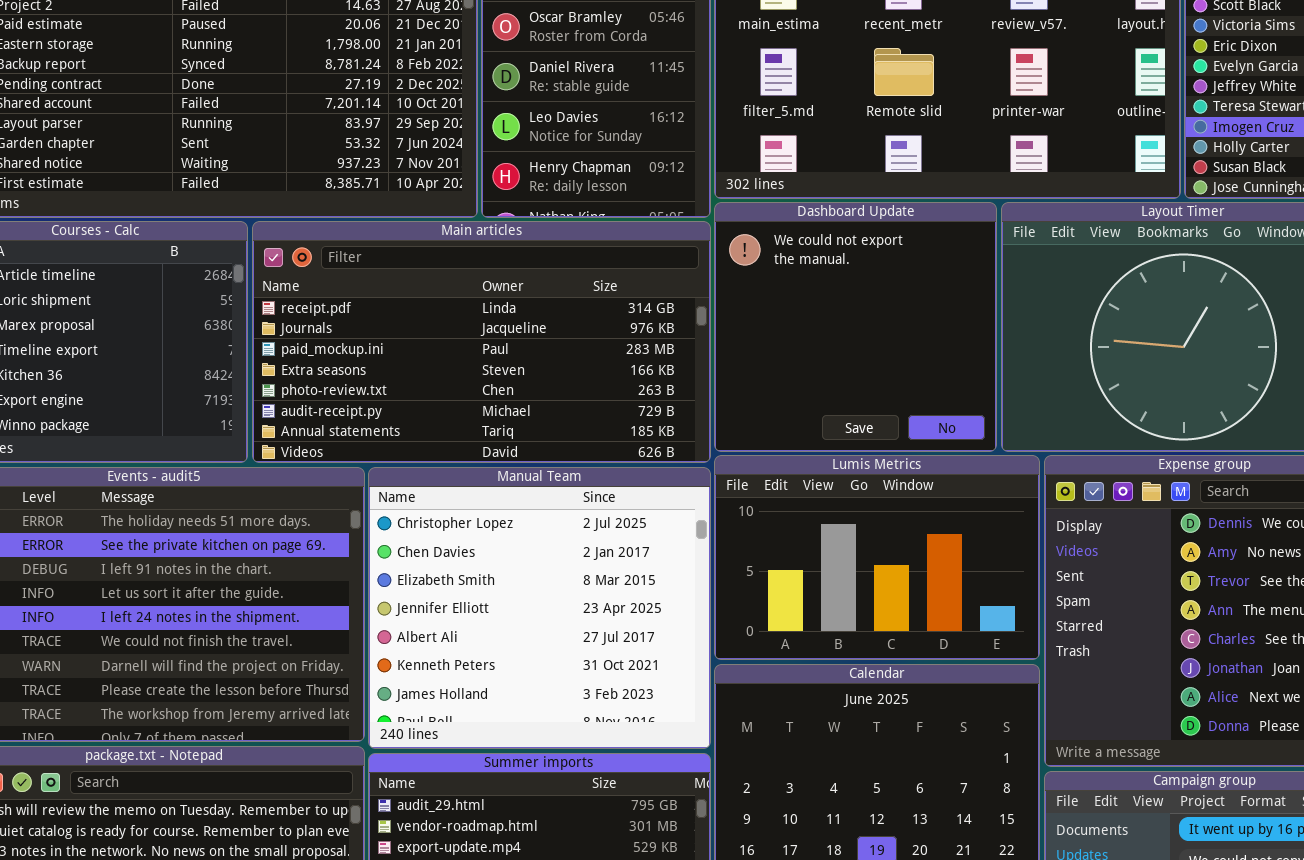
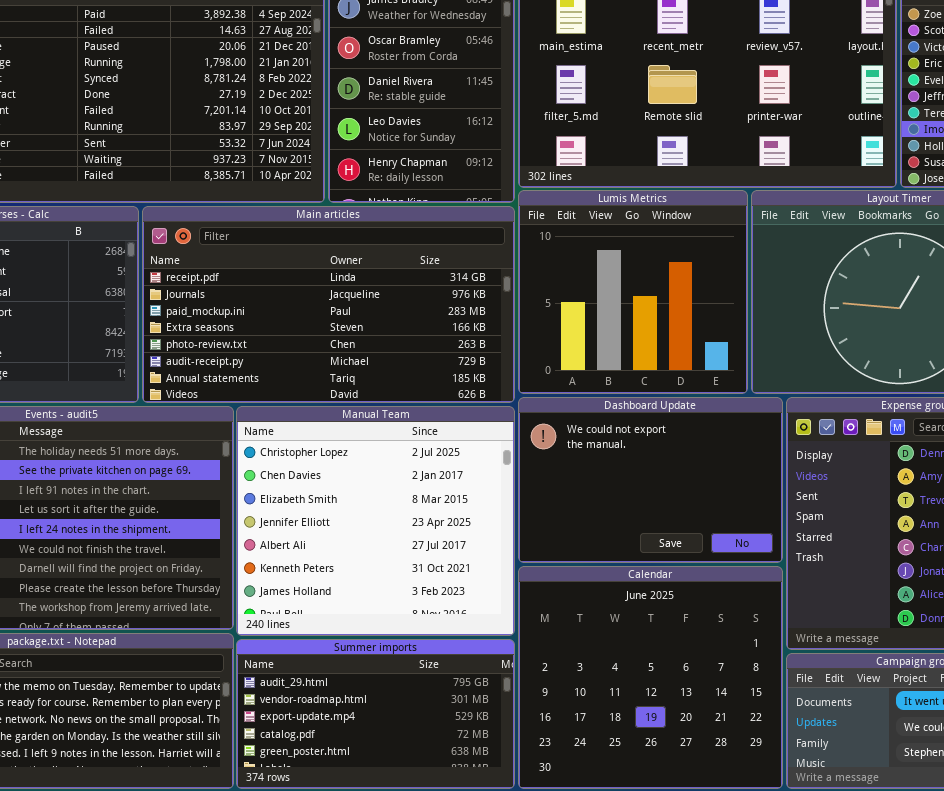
Dashboard Update: [714,202,997,452] -> [518,397,783,563], moved, resized
Lumis Metrics: [714,455,1040,660] -> [518,190,748,394], moved, resized

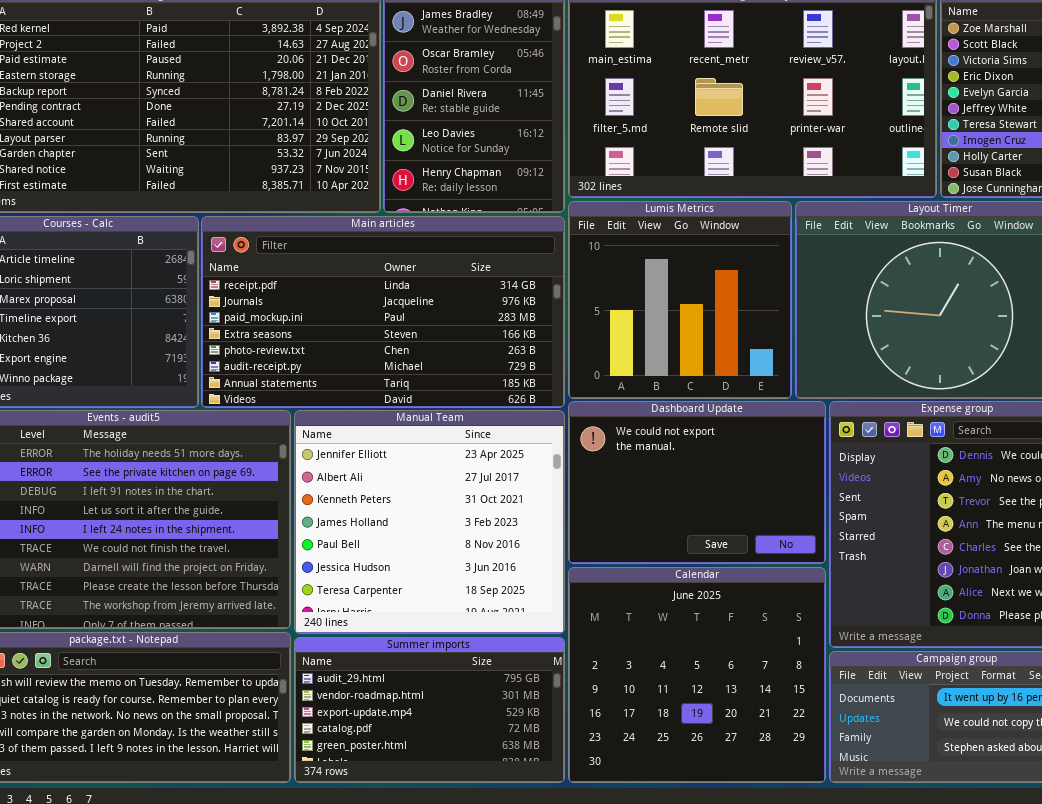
Manual Team: [236,406,515,636] -> [294,410,565,634], scrolled down 3 rows

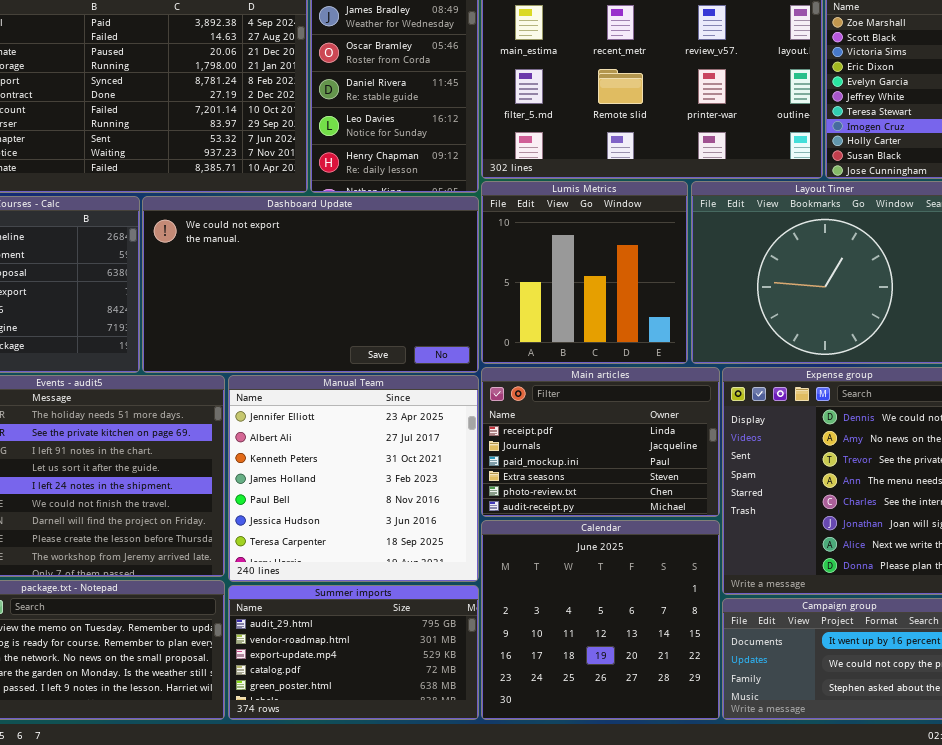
Main articles: [201,216,565,408] -> [481,367,720,517], moved, resized
Dashboard Update: [568,401,826,564] -> [142,196,479,373], moved, resized

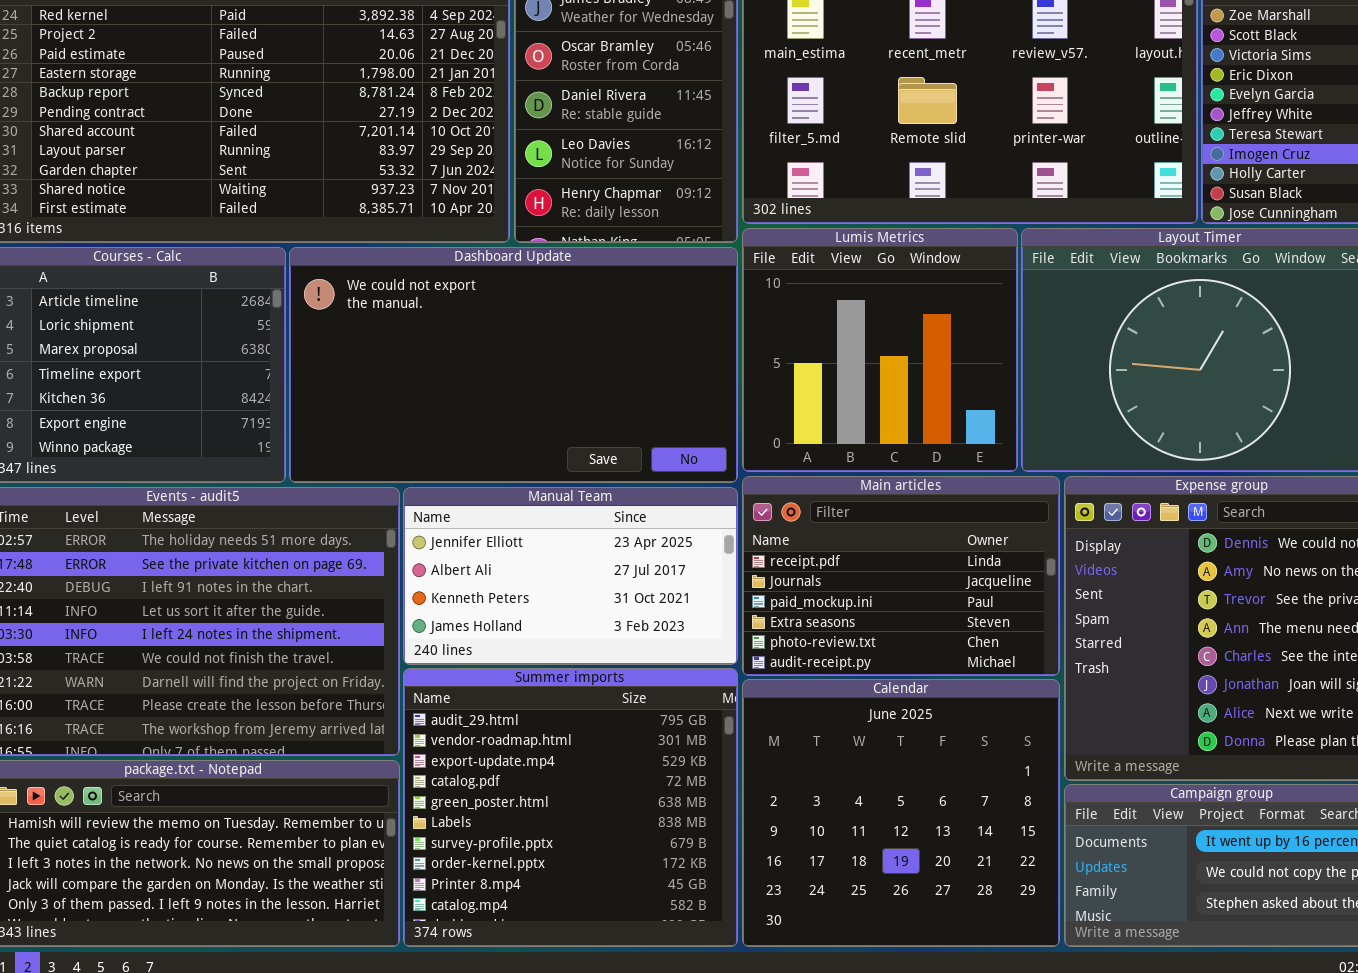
Manual Team: [228,375,479,582] -> [403,487,738,665], resized
Summer imports: [228,585,479,720] -> [403,668,738,947], resized

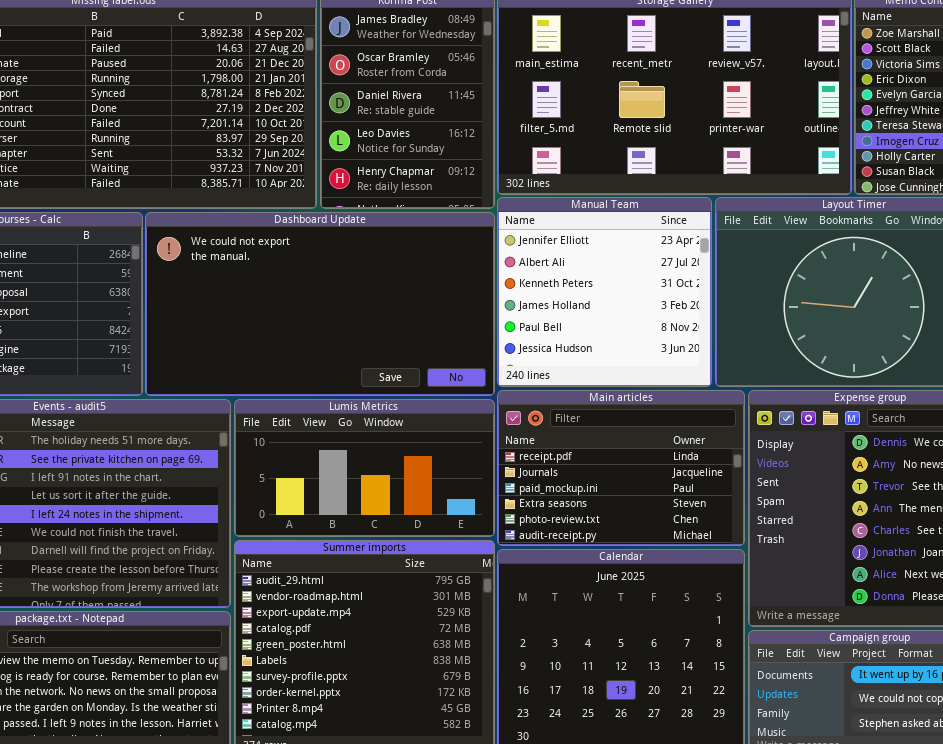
Lumis Metrics: [742,228,1018,472] -> [234,399,495,537], moved, resized
Manual Team: [403,487,738,665] -> [497,197,712,387], moved, resized

